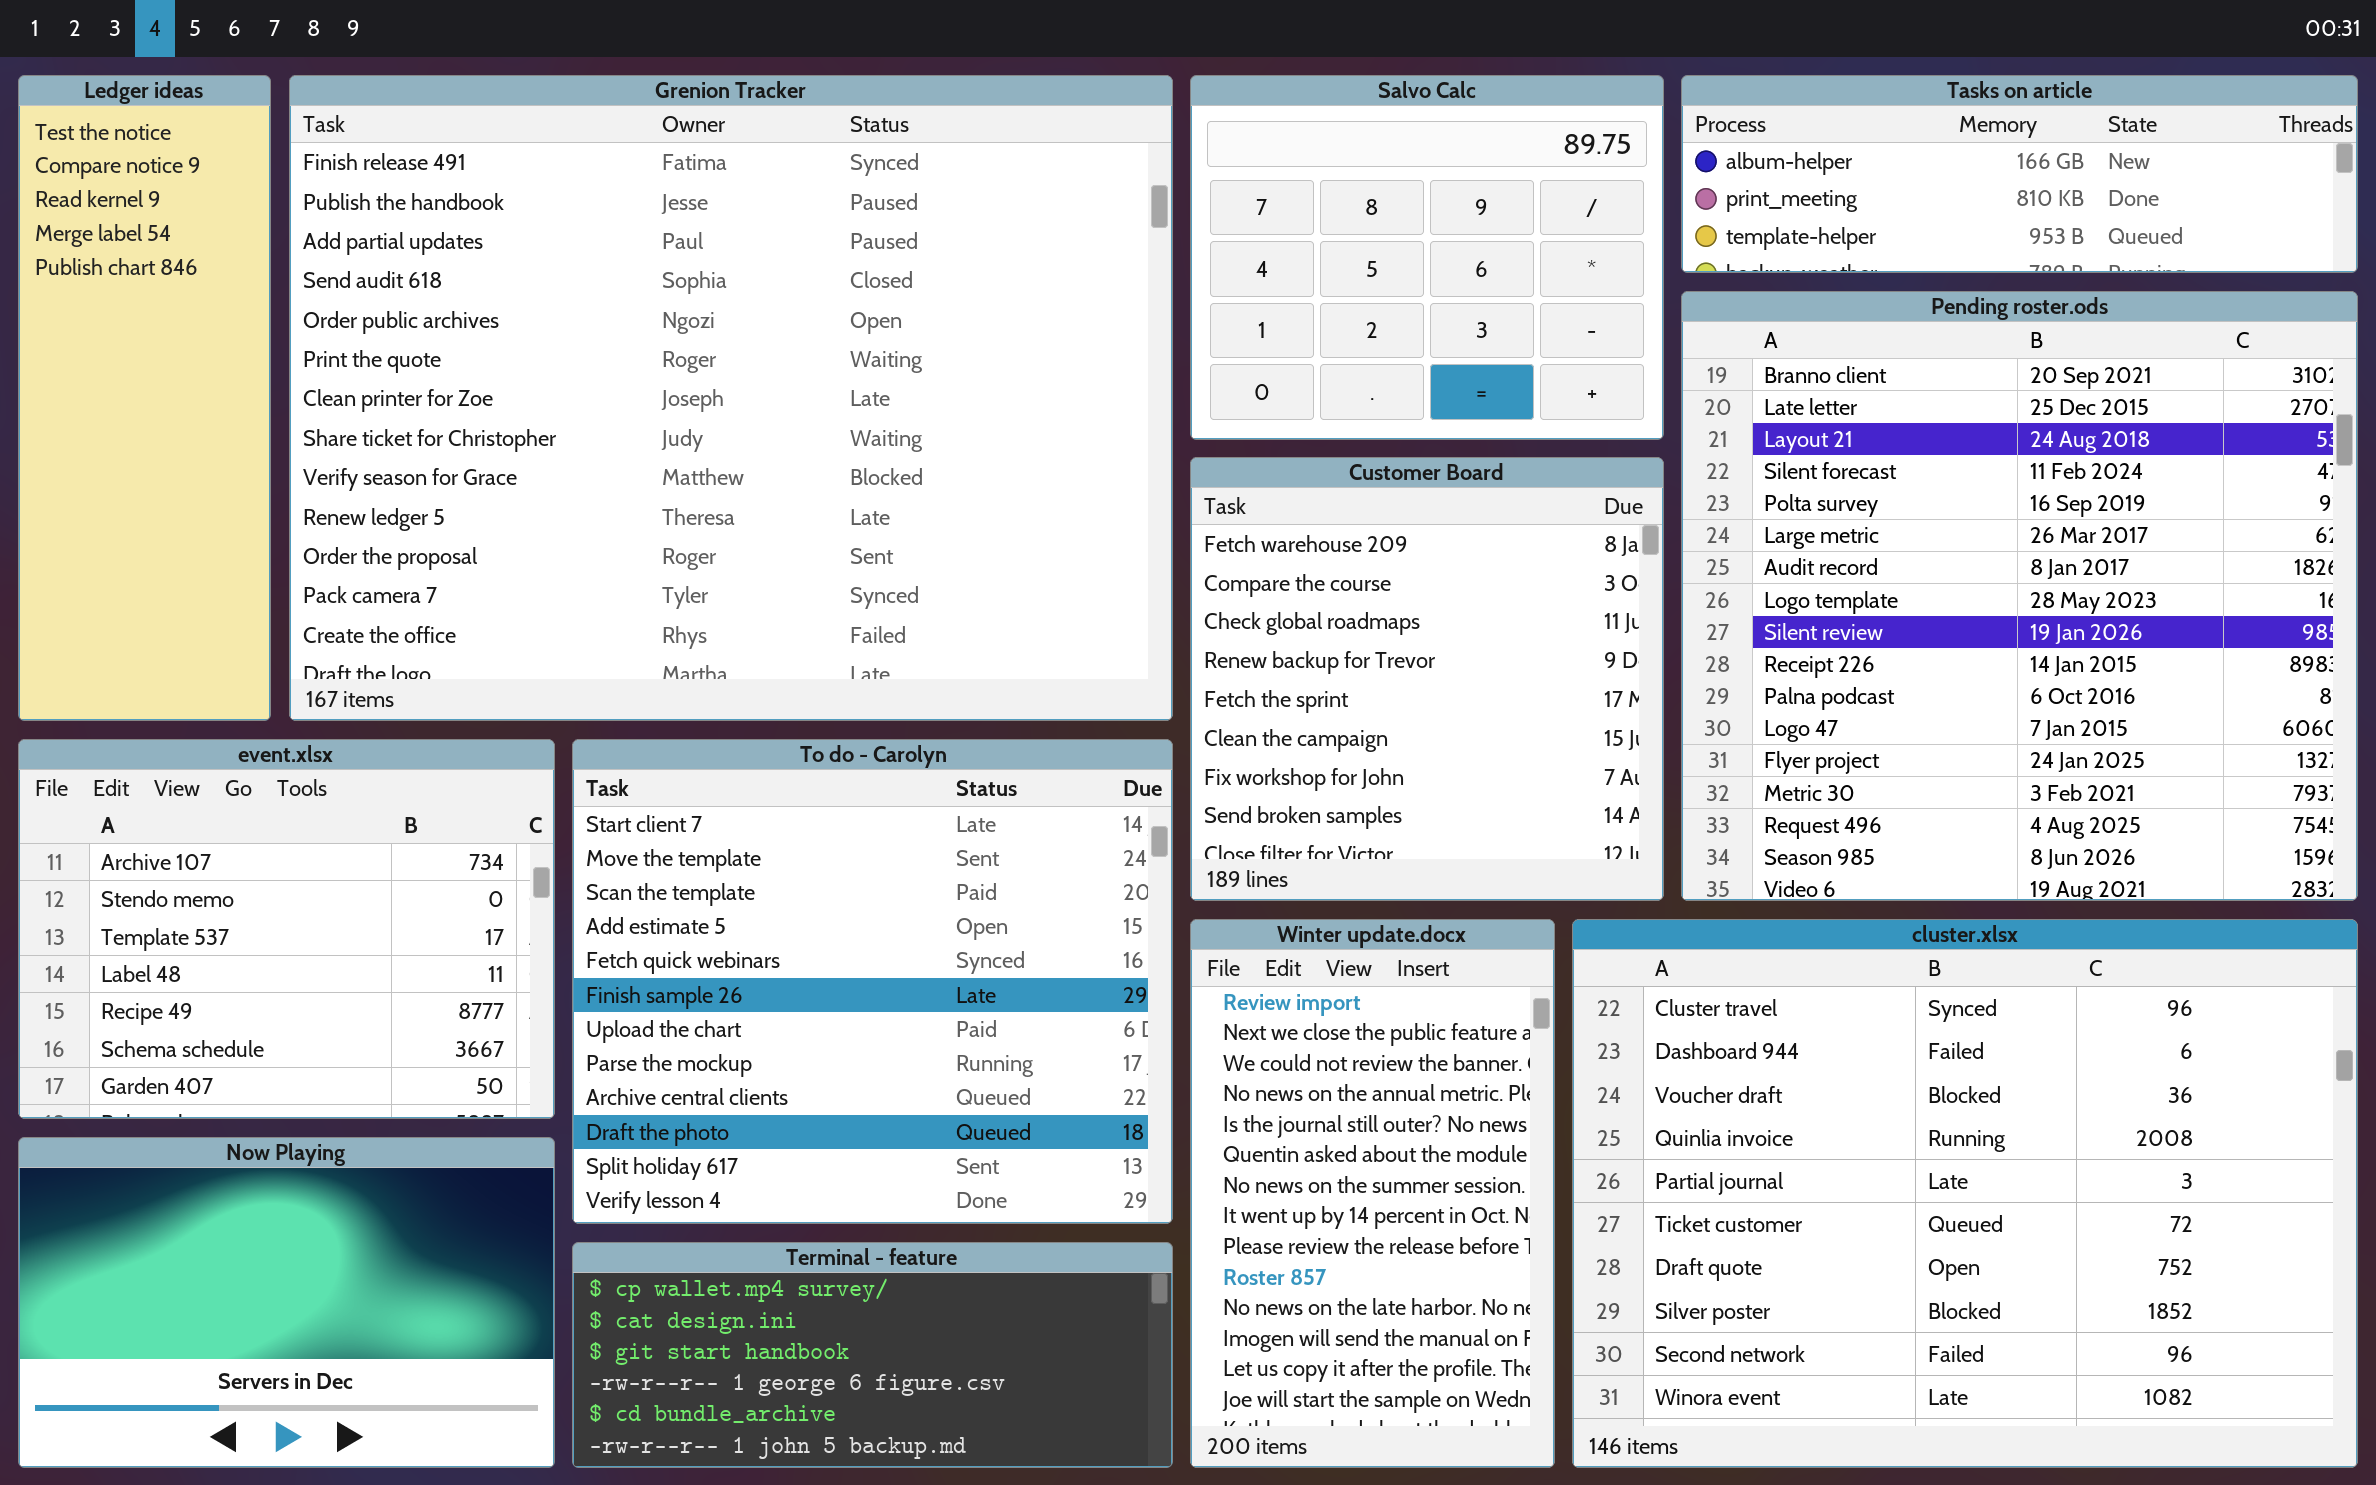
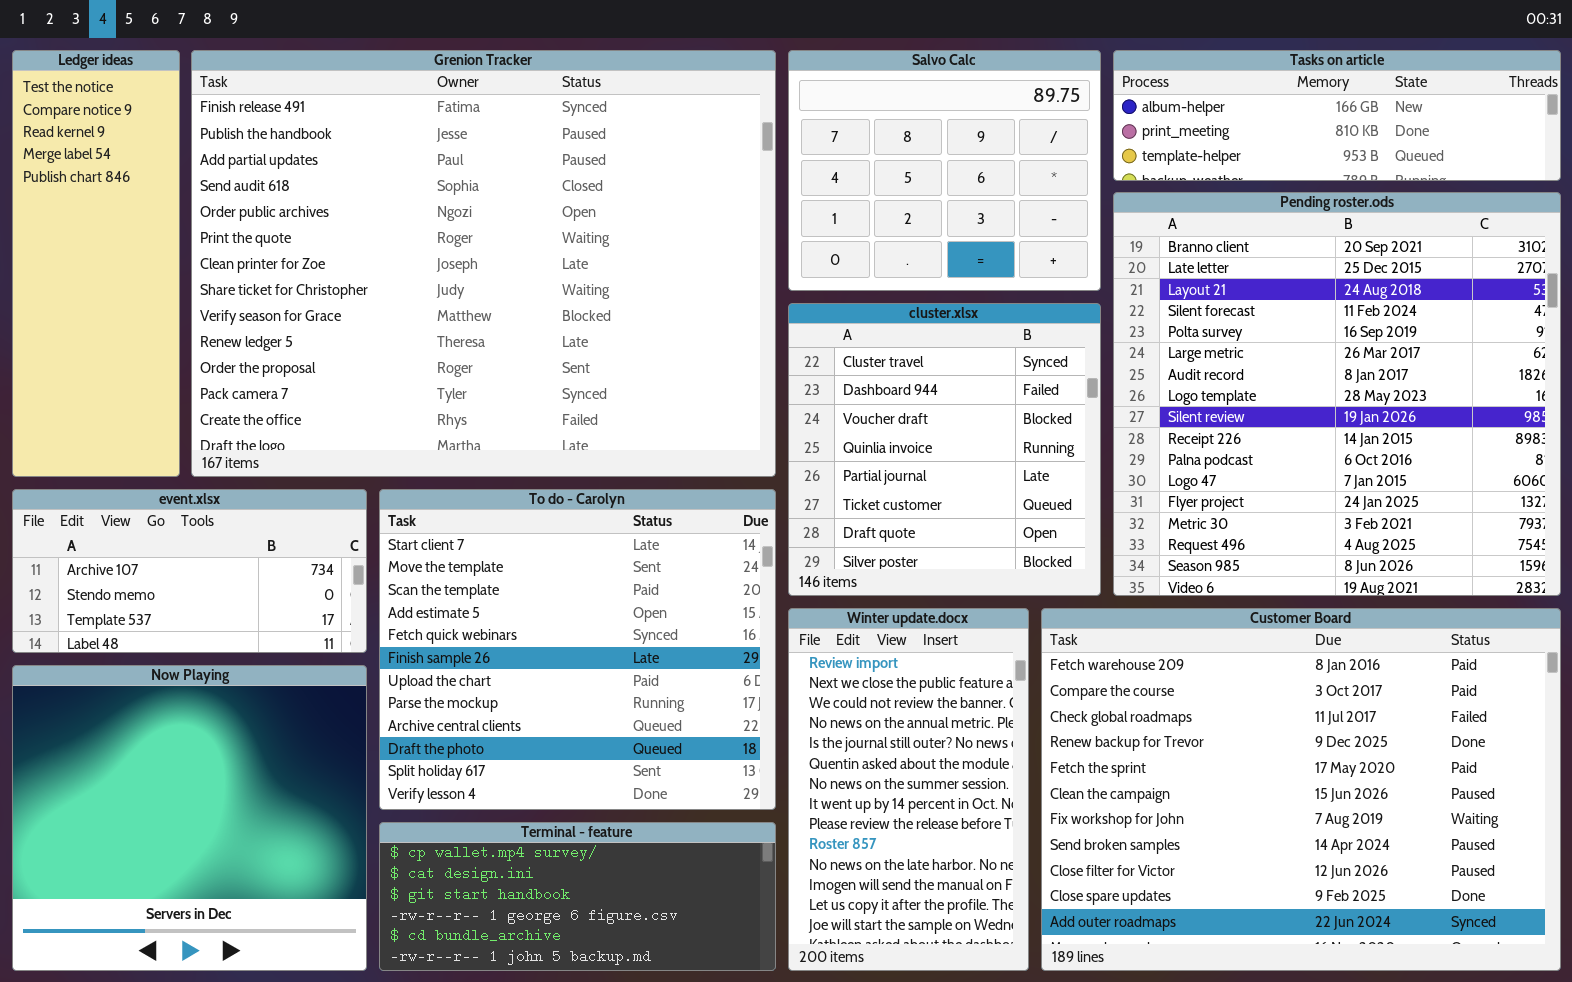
Customer Board: [1190,457,1664,901] -> [1041,608,1561,971], moved, resized
event.xlsx: [18,739,555,1119] -> [12,489,367,653], resized
cluster.xlsx: [1572,919,2358,1468] -> [788,303,1101,596], moved, resized
Now Playing: [18,1137,555,1468] -> [12,665,367,971], resized

